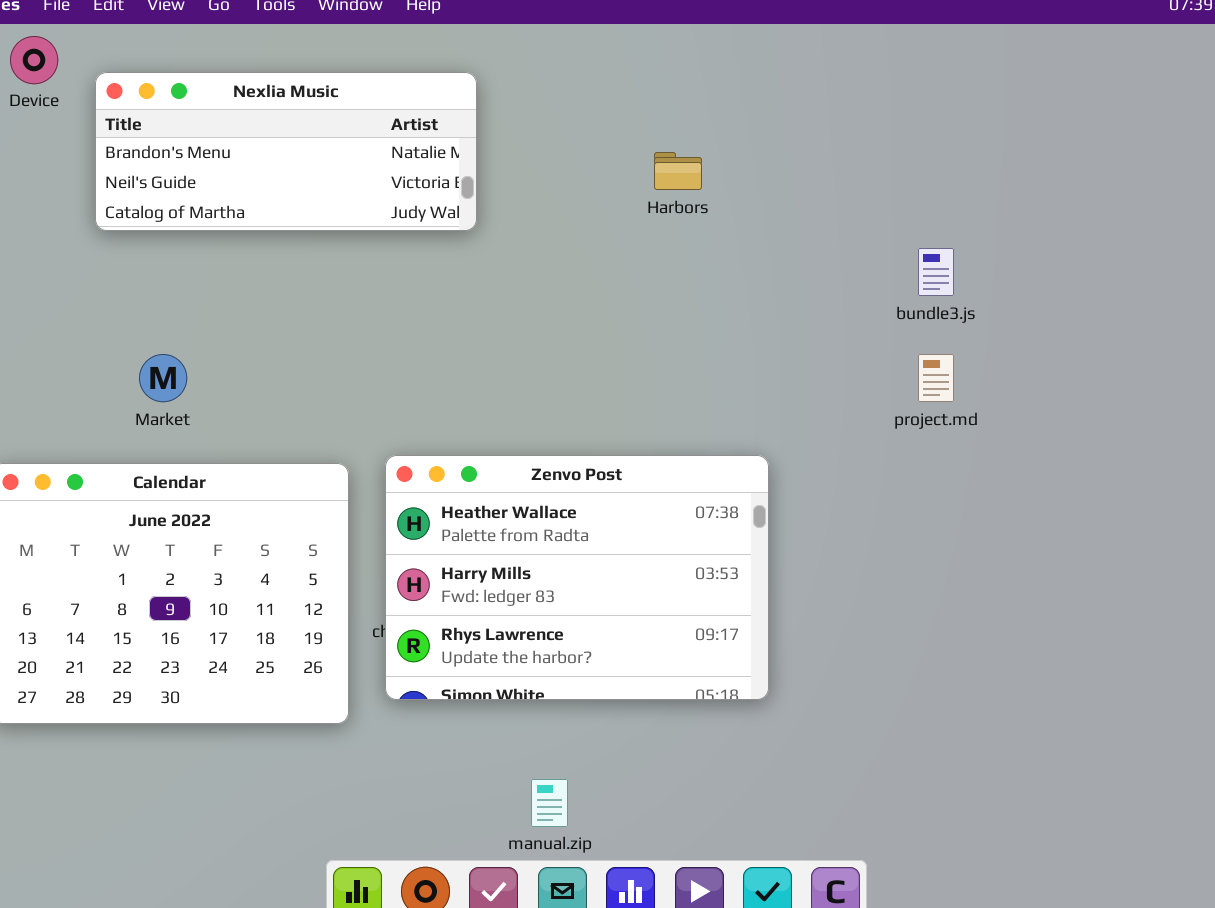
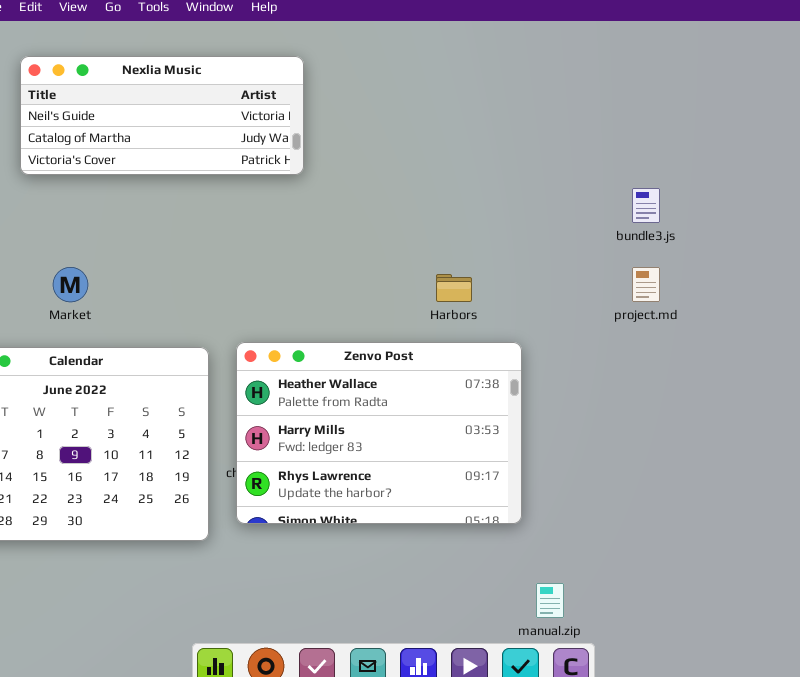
Nexlia Music: [95,72,477,231] -> [20,56,304,175], scrolled down 1 row
Harbors: [654,152,702,190] -> [436,274,472,302], moved
manual.zip: [531,779,568,827] -> [536,583,564,618], moved

